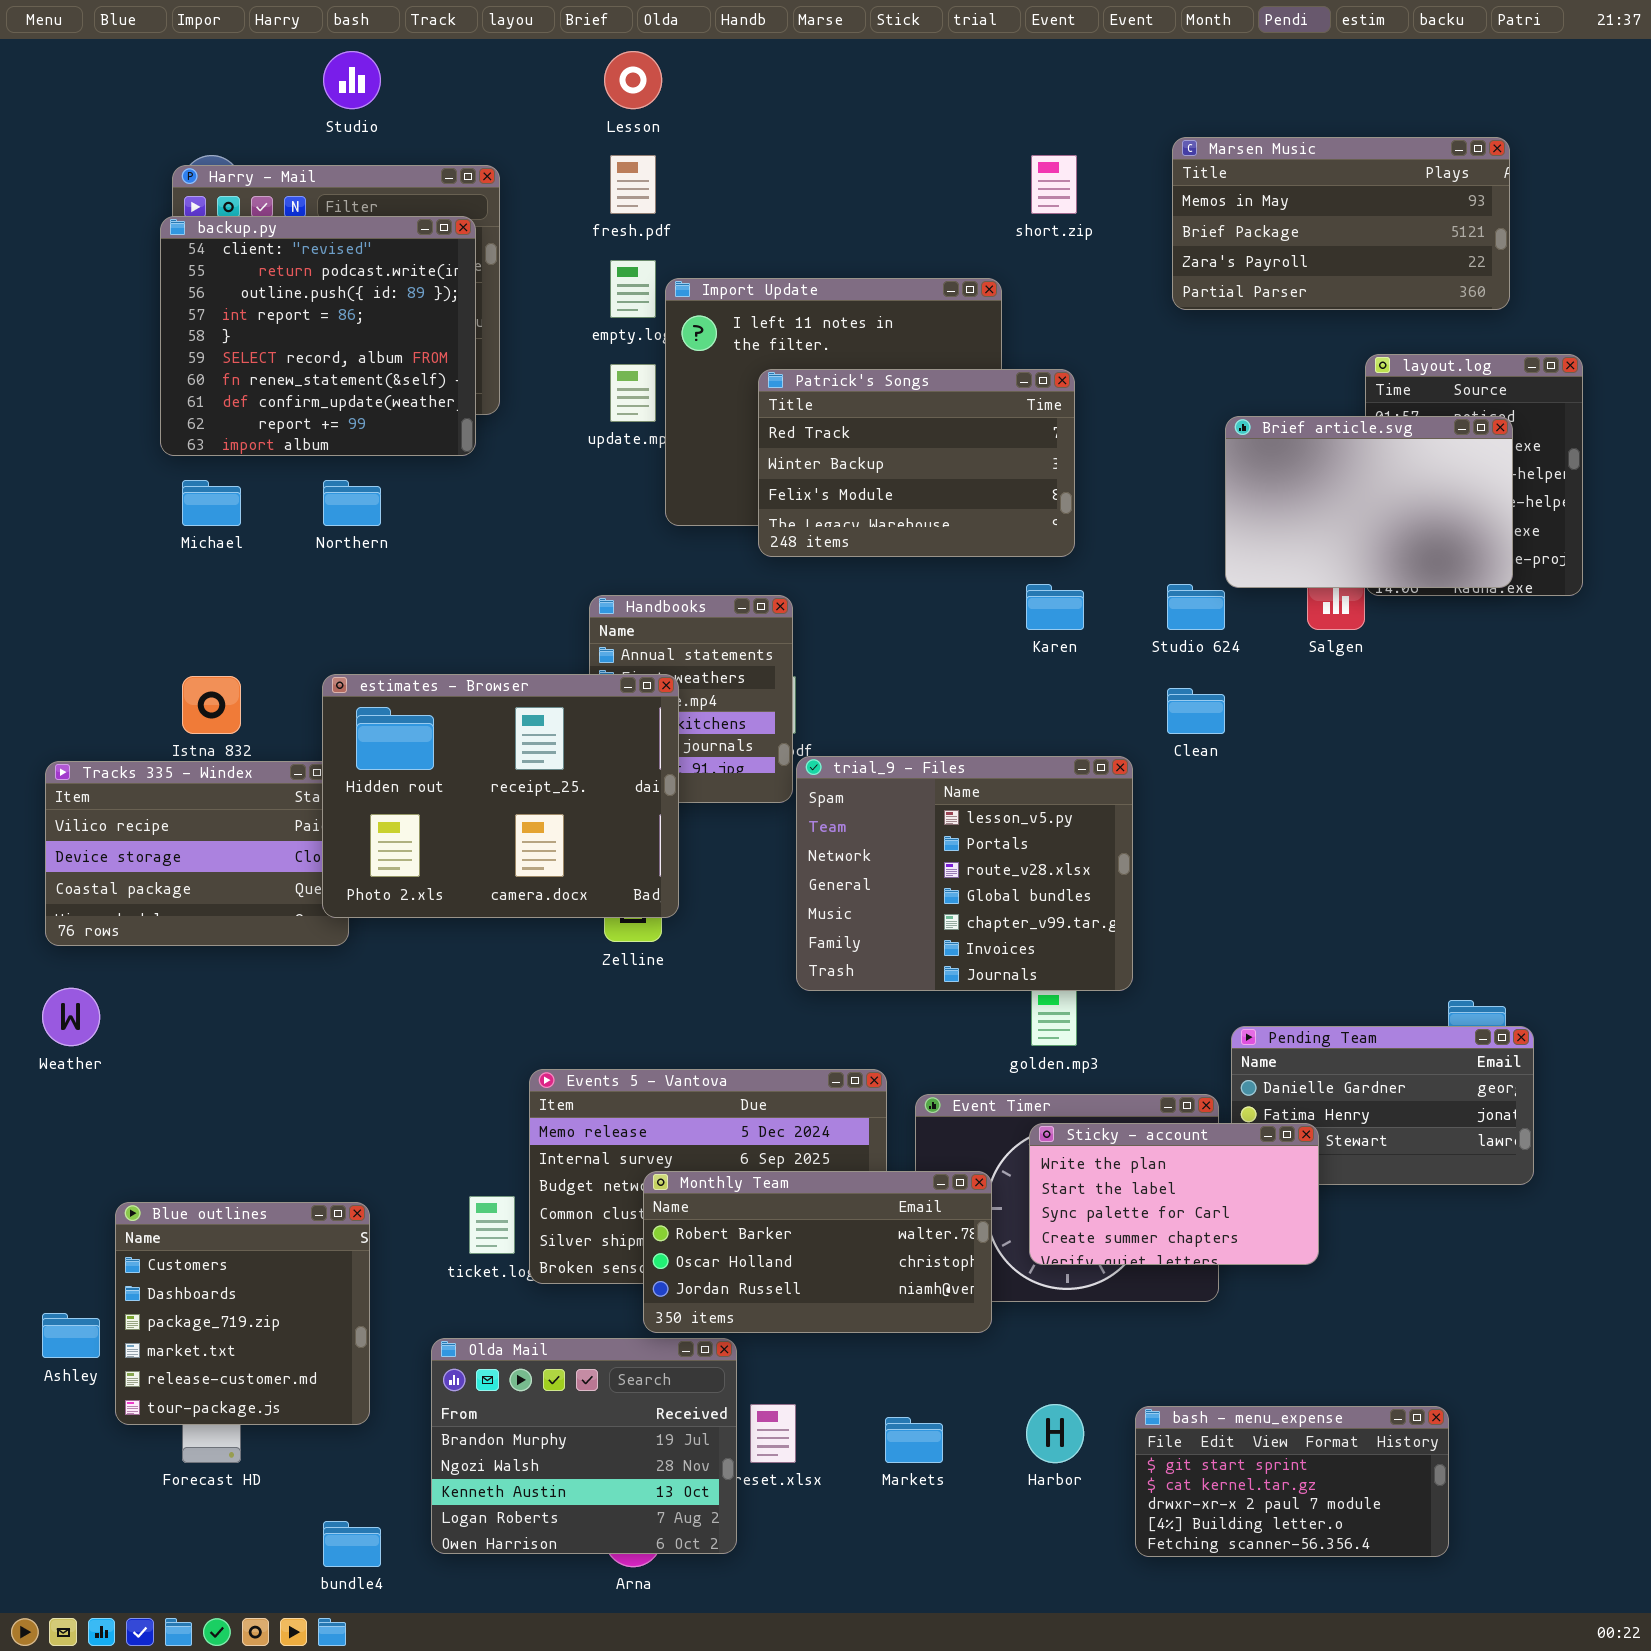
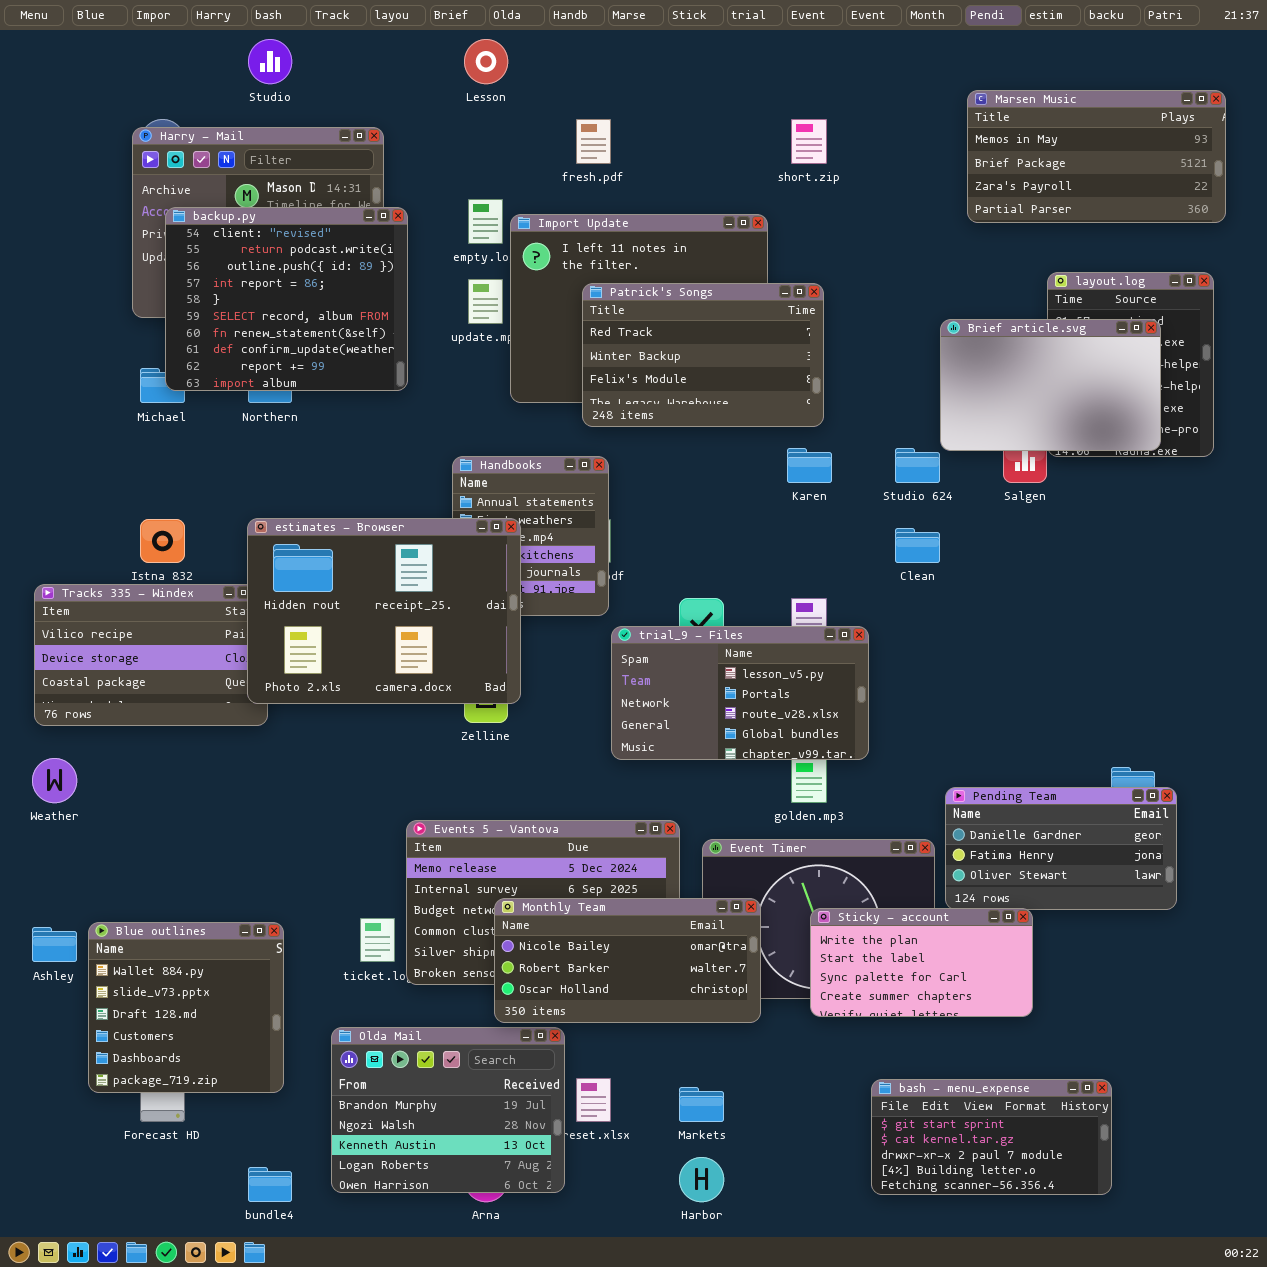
Marsen Music: [1172,137,1510,310] -> [967,90,1226,223], moved
fresh.pdf: [610,155,656,214] -> [576,119,611,164], moved
backup.py: [160,216,476,456] -> [165,207,408,391], moved
trial_9 - Files: [796,756,1133,991] -> [611,626,869,760], resized
Sticky - account: [1029,1123,1319,1265] -> [810,908,1033,1017], moved
Monthly Team: [643,1171,992,1333] -> [494,898,761,1023], scrolled up 1 row
Blue outlines: [115,1202,370,1425] -> [88,922,284,1093], scrolled up 3 rows
Ashley: [42,1313,100,1358] -> [32,927,77,962], moved
Harbor: [1026,1404,1084,1463] -> [679,1157,724,1202], moved

